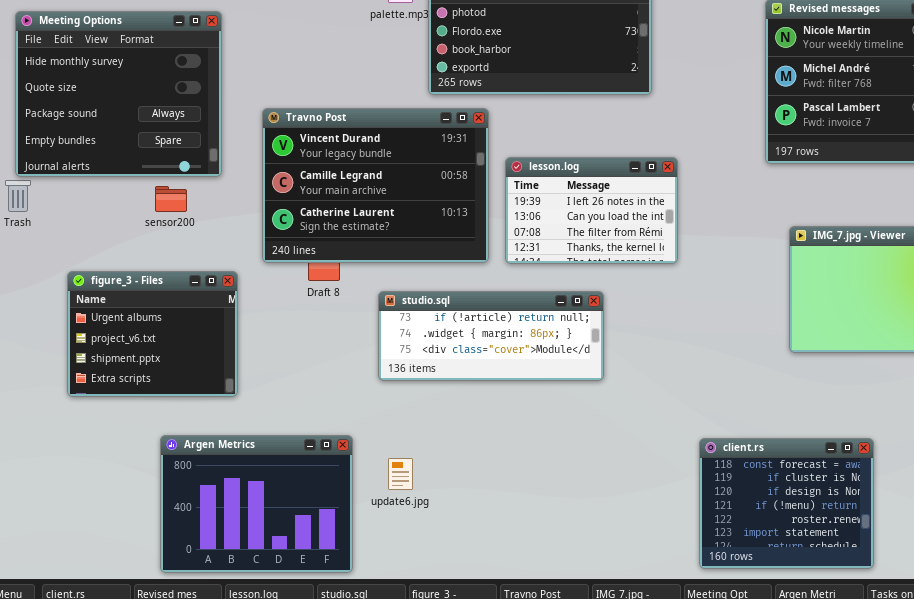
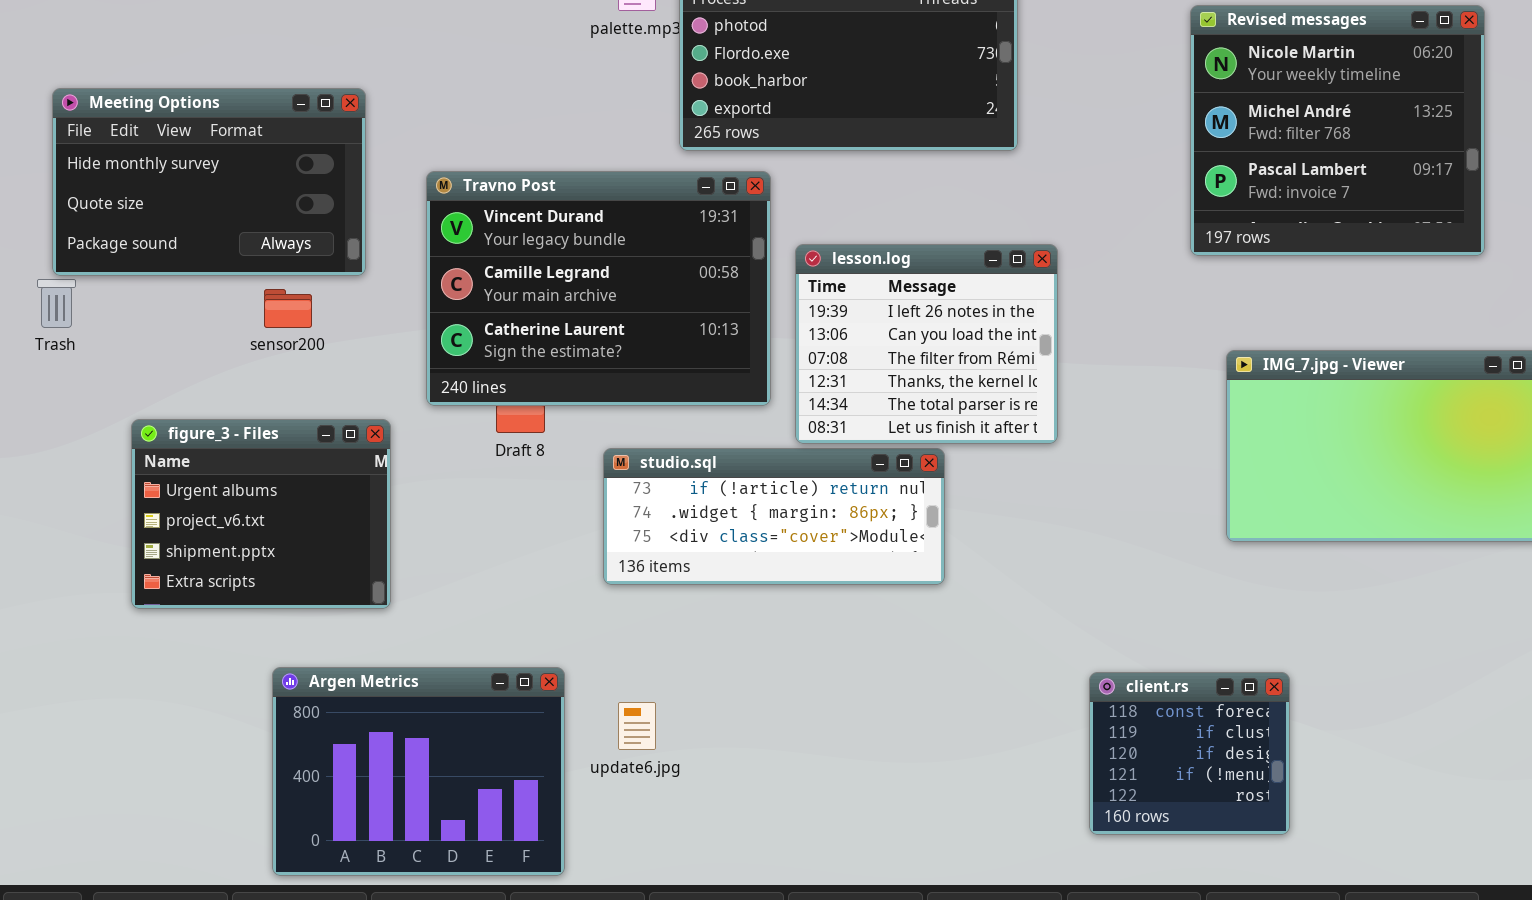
Meeting Options: [15,11,222,177] -> [52,88,366,276], resized
lesson.log: [505,157,678,264] -> [795,244,1058,444], resized
client.rs: [699,438,874,569] -> [1089,672,1290,835], resized

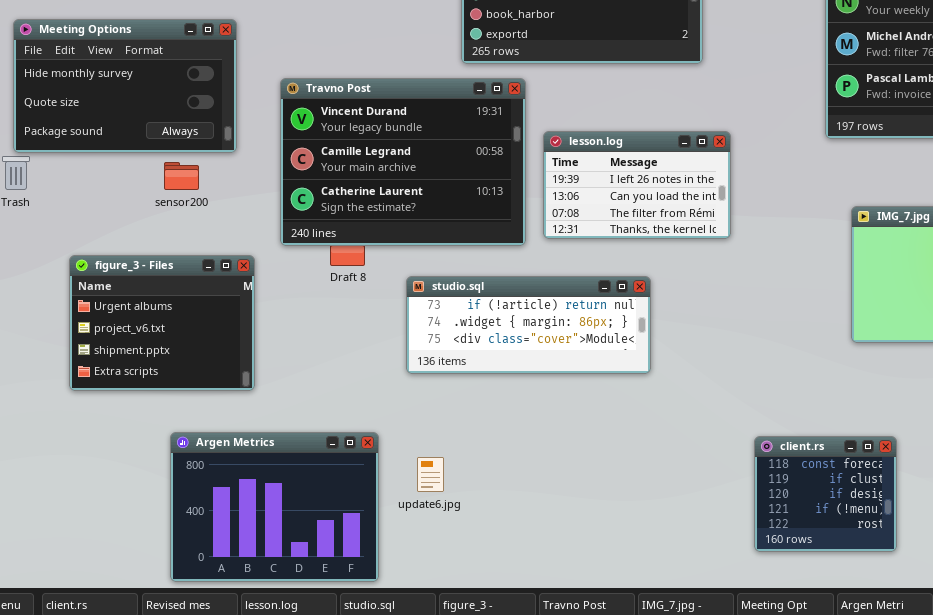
lesson.log: [795,244,1058,444] -> [543,131,731,239], resized

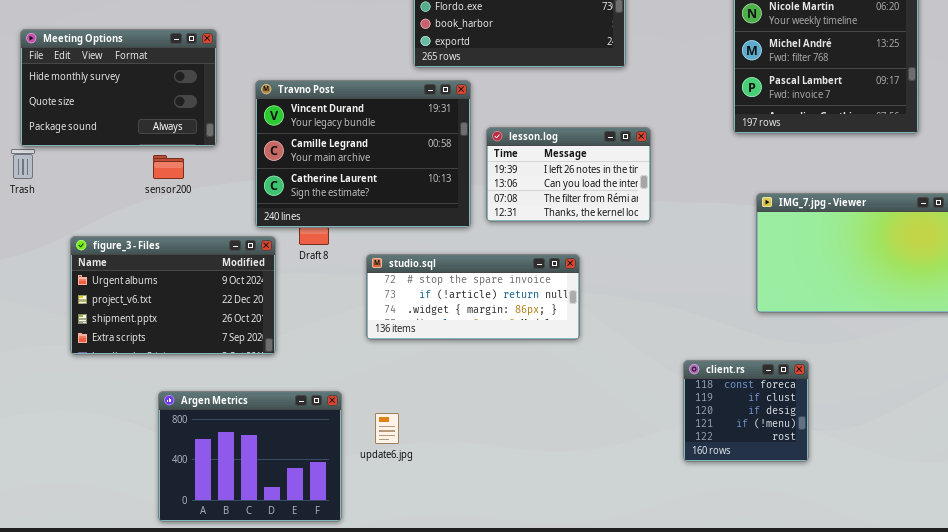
figure_3 - Files: [69,255,255,391] -> [70,236,276,355], resized
studio.sql: [406,276,651,374] -> [366,254,580,340], scrolled up 1 row
client.rs: [754,436,897,552] -> [683,360,809,462], moved

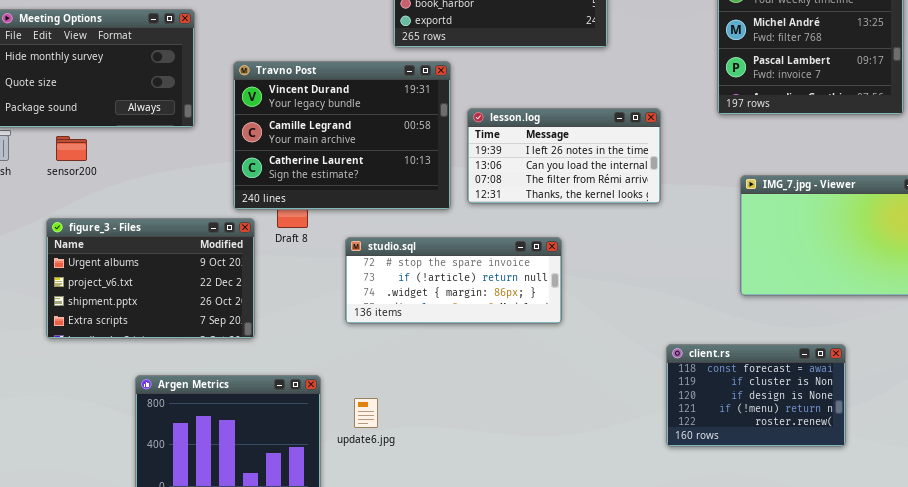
lesson.log: [486,127,651,222] -> [467,108,661,204], resized
sensor200: [153,155,184,179] -> [56,136,87,161], moved
client.rs: [683,360,809,462] -> [666,344,846,447], resized

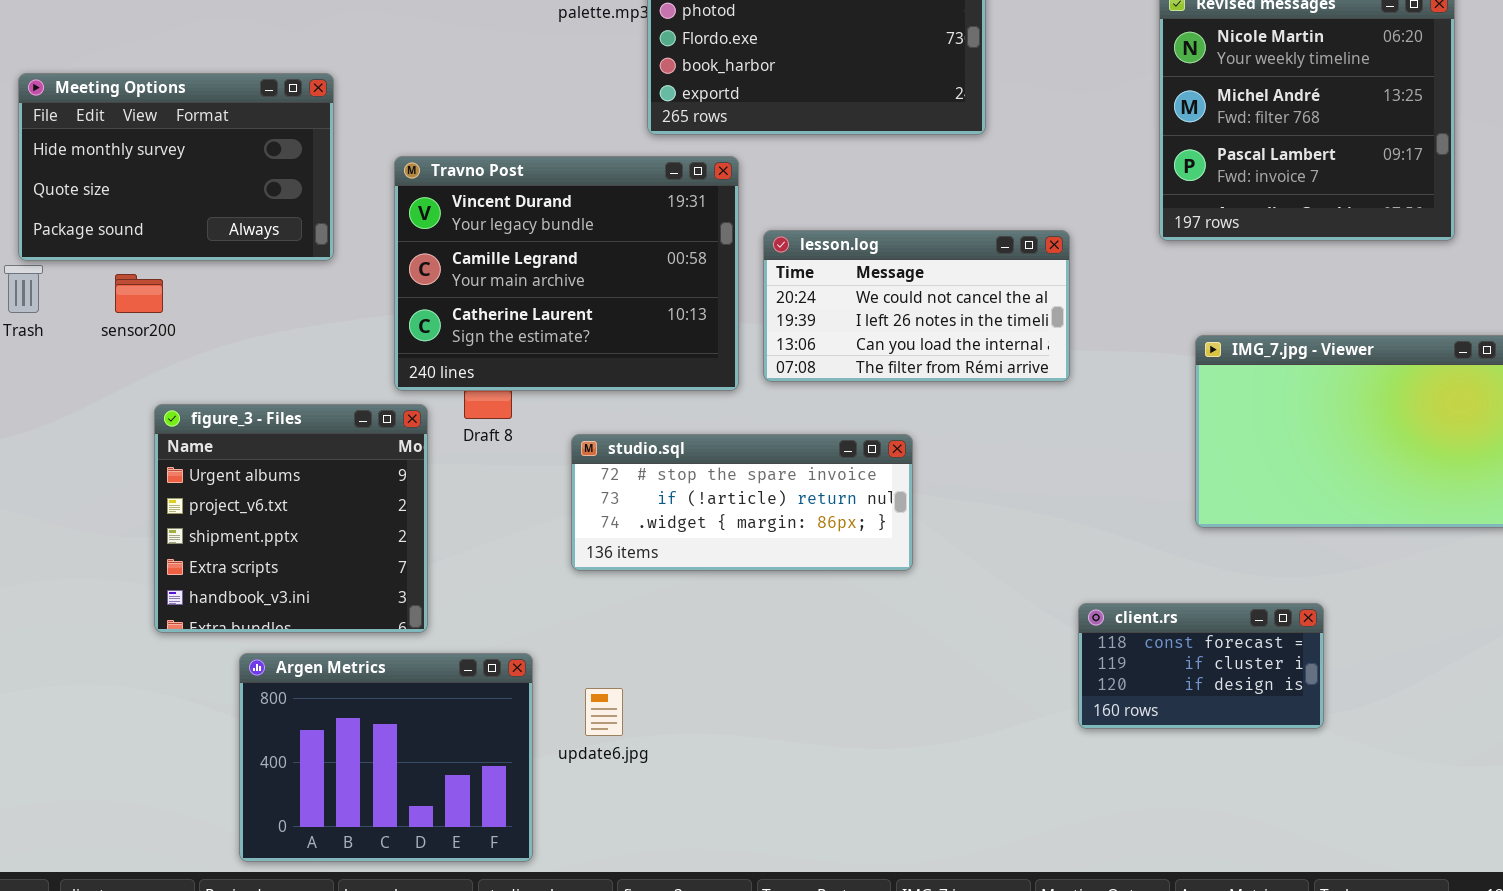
lesson.log: [467,108,661,204] -> [763,230,1070,382], scrolled up 1 row
figure_3 - Files: [46,218,255,339] -> [154,404,428,633], resized
client.rs: [666,344,846,447] -> [1078,603,1324,729], resized

